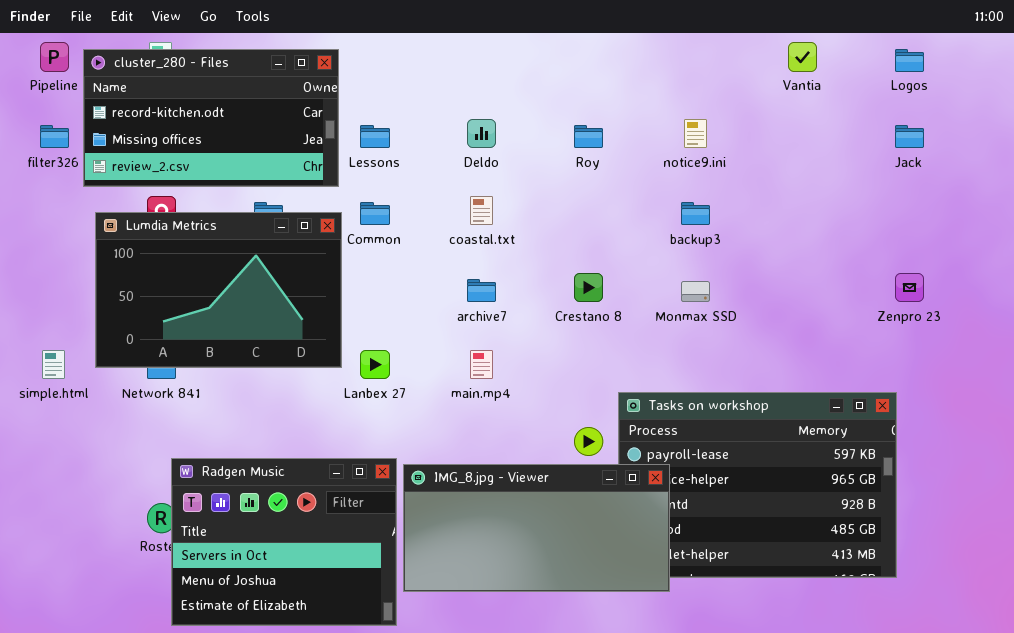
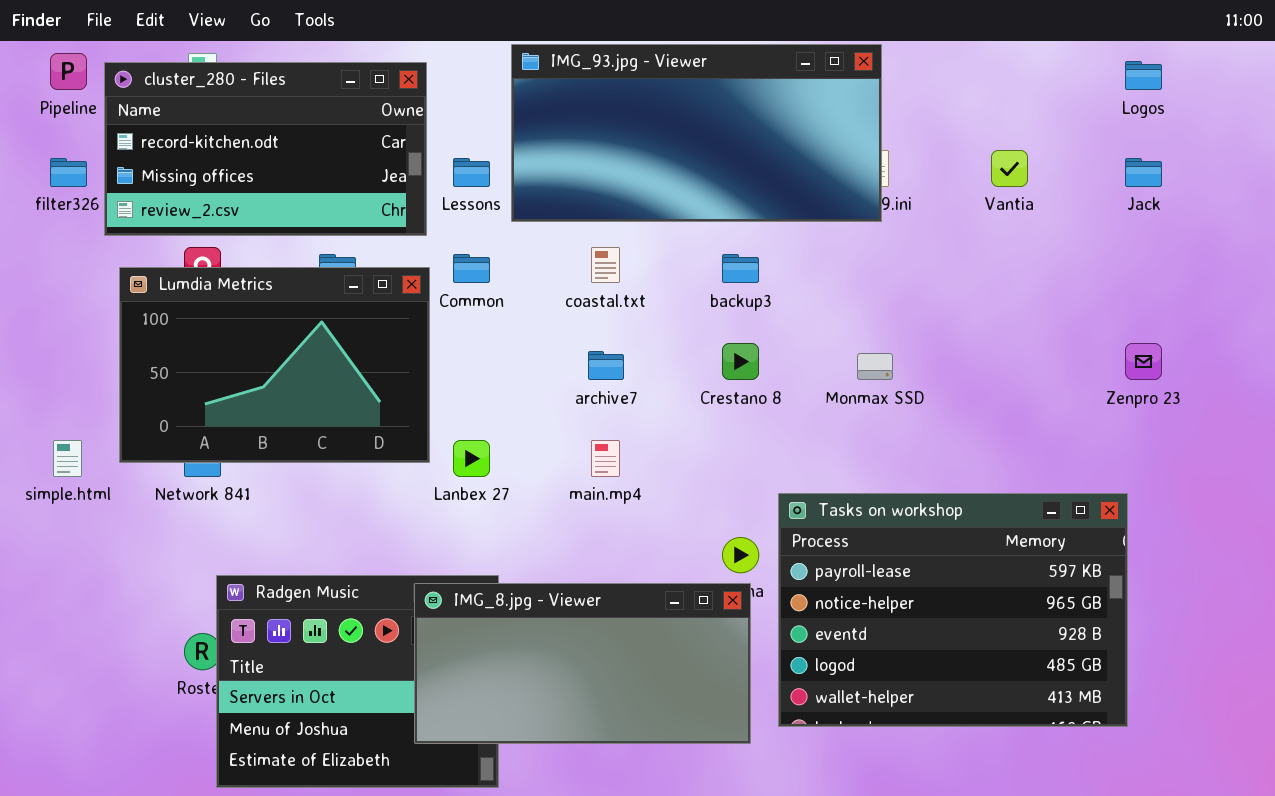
IMG_93.jpg - Viewer: none -> [511,44,882,222], opened
Vantia: [788,42,817,72] -> [991,150,1028,187], moved
backup3: [681,202,710,225] -> [722,254,759,283], moved
IMG_8.jpg - Viewer: [403,464,670,592] -> [414,583,751,744], moved

